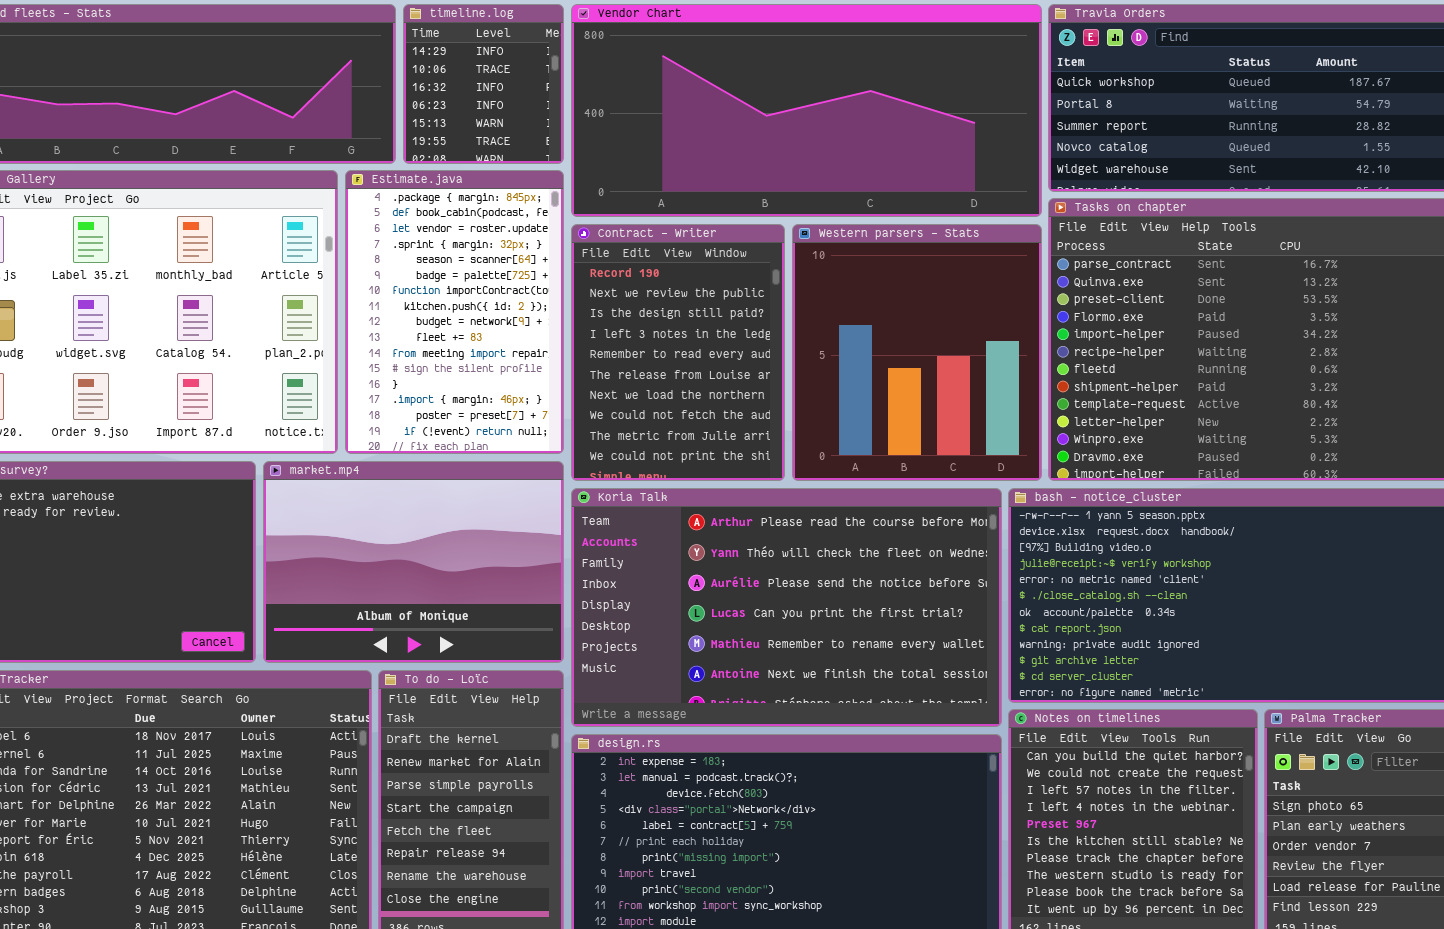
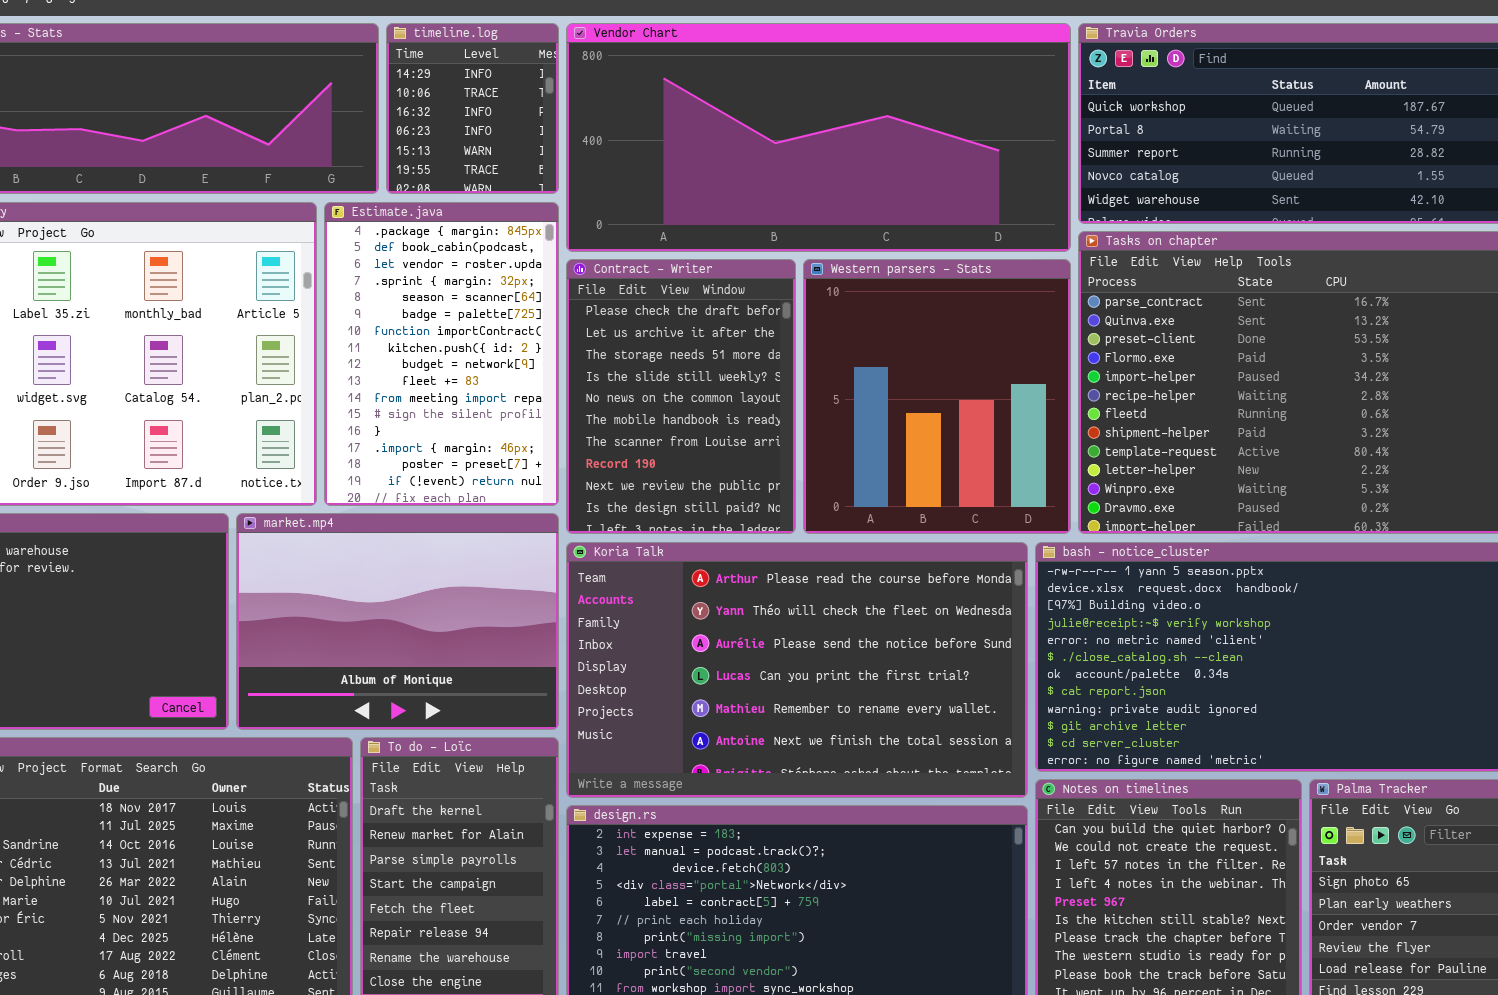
Contract - Writer: [571,224,785,481] -> [566,259,796,534], scrolled up 7 rows

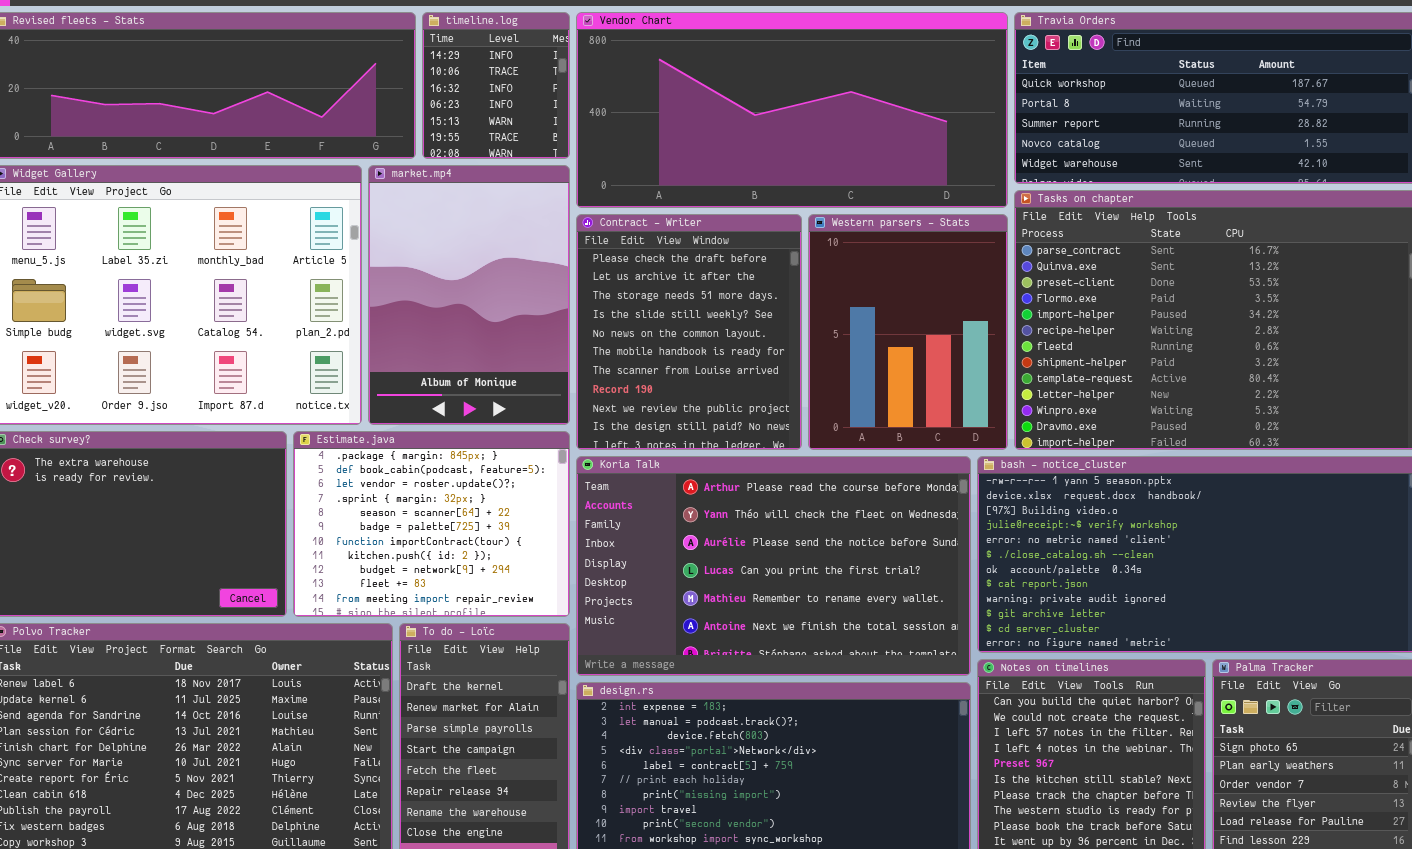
Estimate.java: [324,202,559,506] -> [293,431,570,617], moved, resized
Contract - Writer: [566,259,796,534] -> [576,214,802,450], resized
Western parsers - Stats: [803,259,1071,534] -> [808,214,1008,450], resized
market.mp4: [236,513,559,730] -> [368,165,570,425], moved, resized

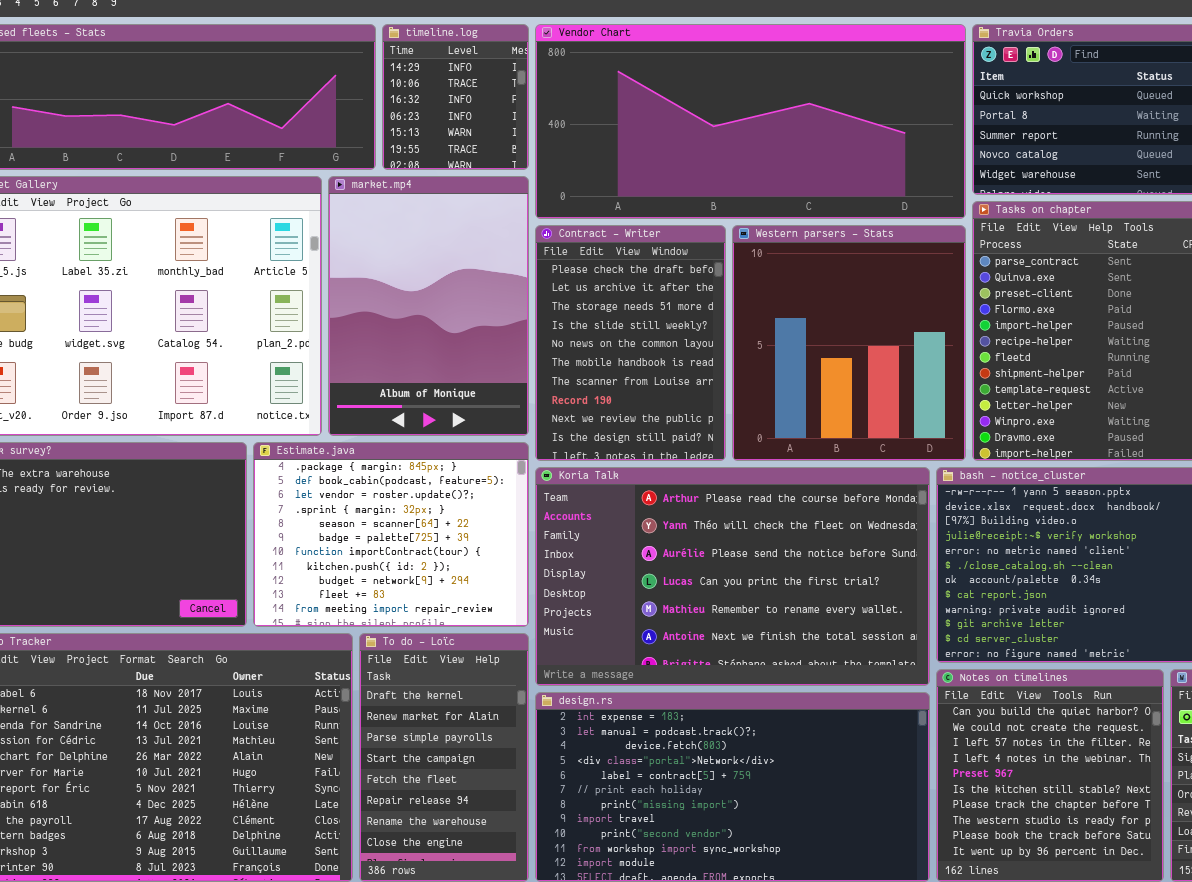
Contract - Writer: [576,214,802,450] -> [535,225,726,461], resized
Western parsers - Stats: [808,214,1008,450] -> [732,225,966,461], resized

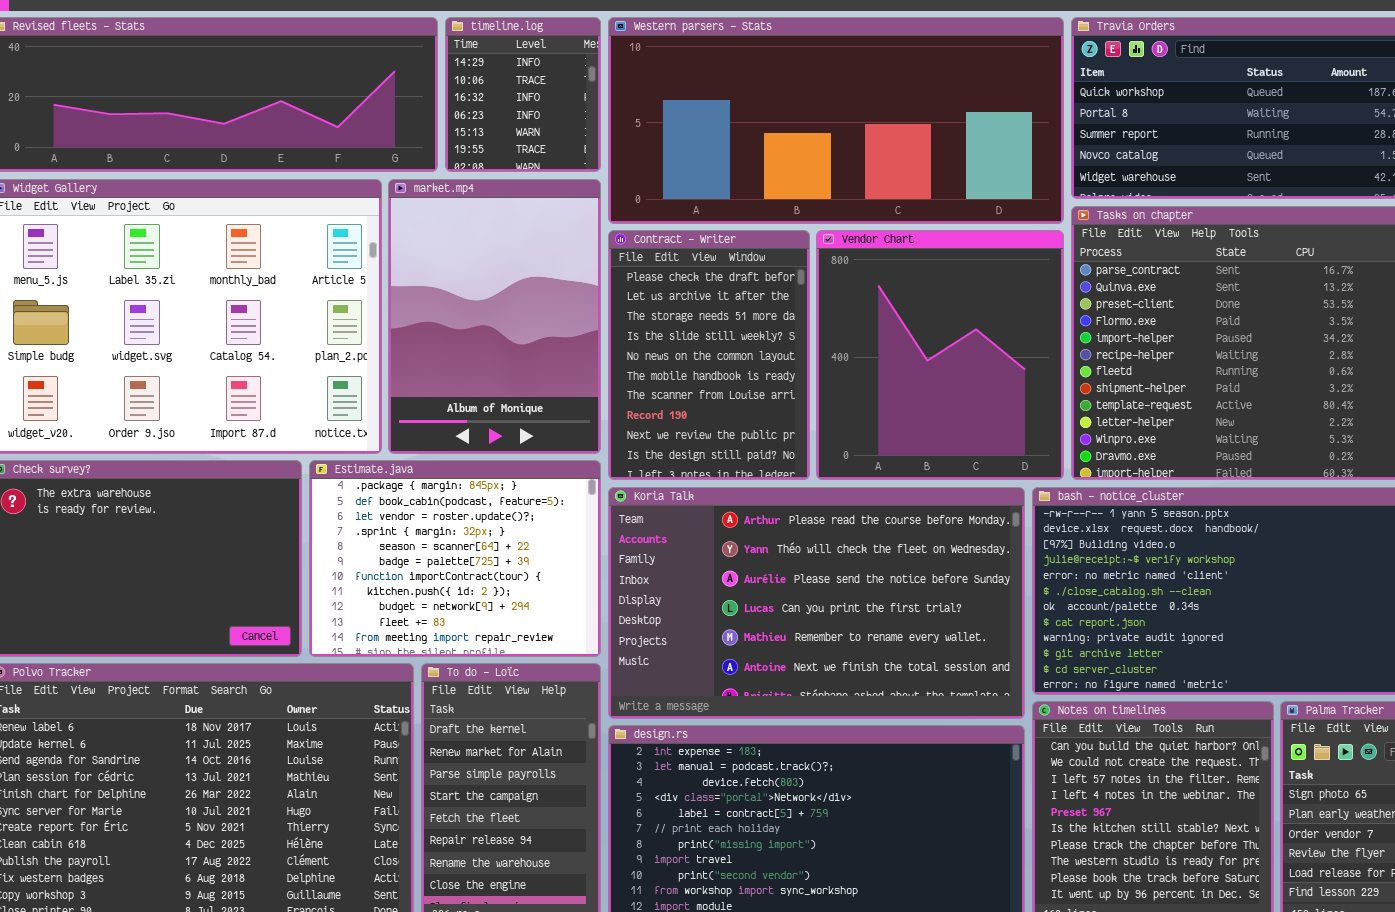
Vendor Chart: [535,24,966,219] -> [816,230,1064,480], moved, resized
Western parsers - Stats: [732,225,966,461] -> [608,17,1064,224], moved, resized

